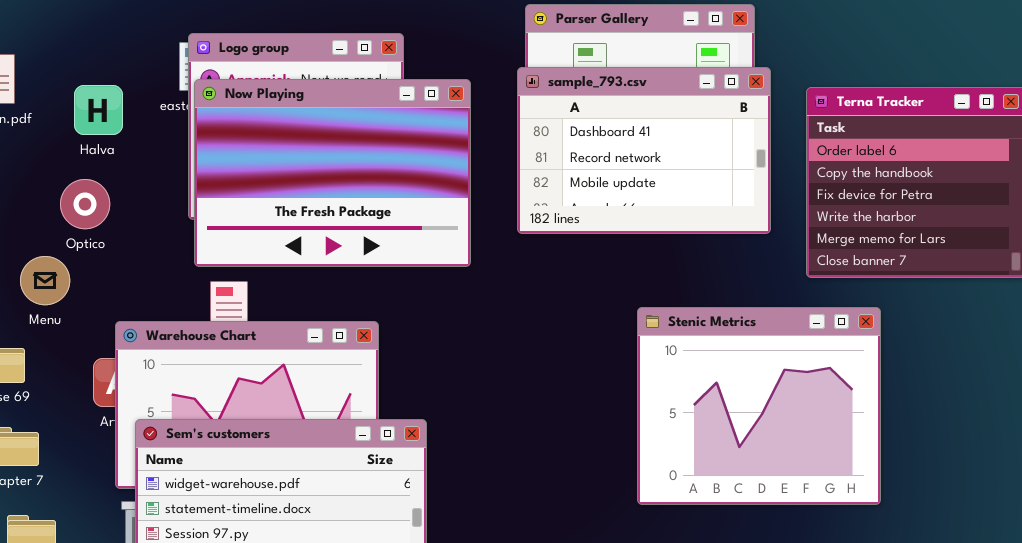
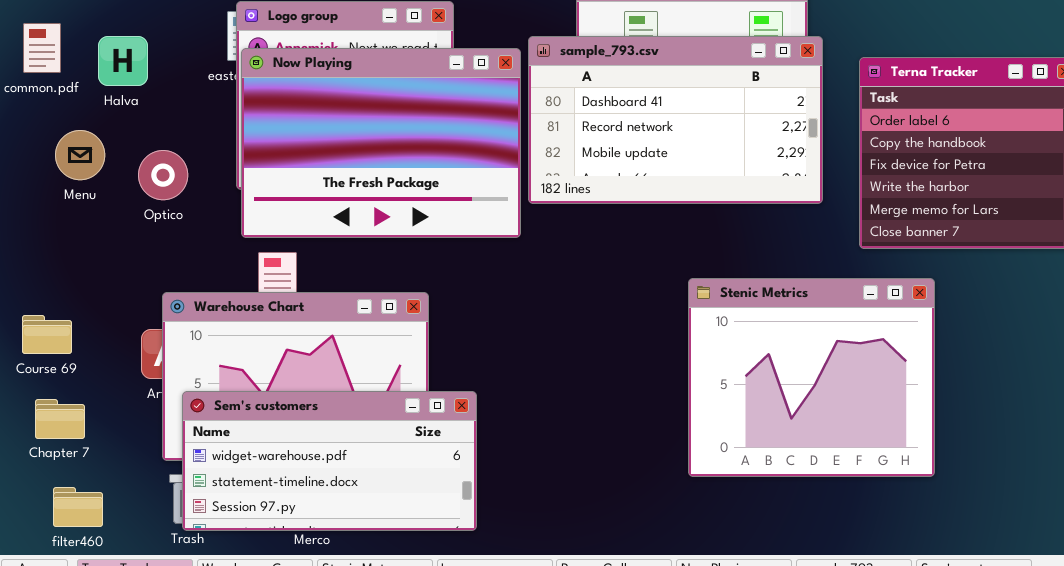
sample_793.csv: [517,67,771,234] -> [528,36,823,204], resized
Halva: [74,85,123,135] -> [98,36,148,86], moved
Optico: [60,179,110,229] -> [138,150,188,200], moved
Menu: [20,256,70,305] -> [55,130,105,180], moved

